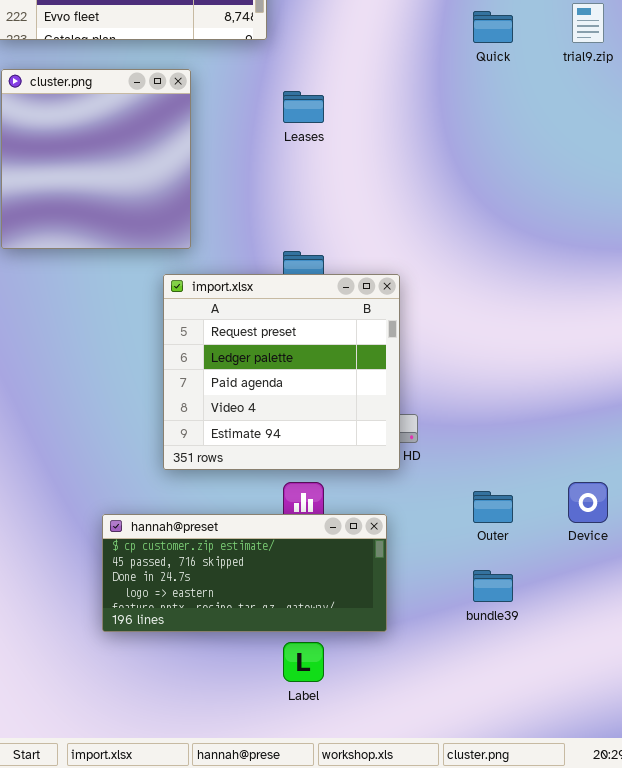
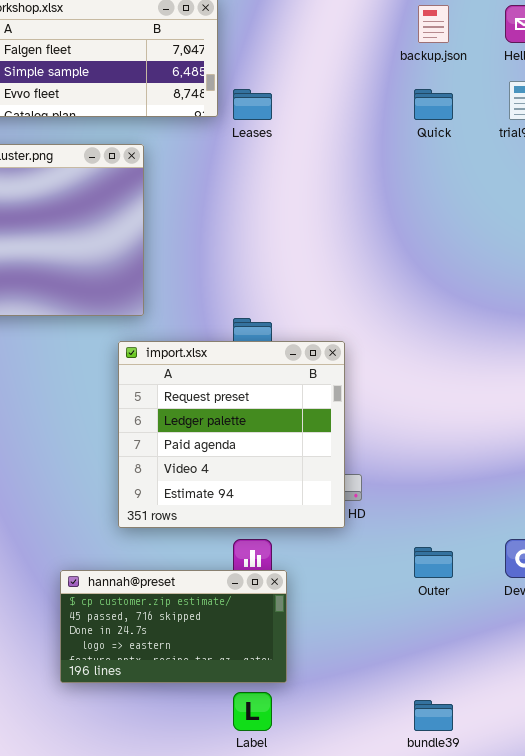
Leases: [283,91,324,123] -> [233,89,272,120], moved
hannah@preset: [102,514,387,632] -> [60,570,287,683], resized
bundle39: [473,570,513,602] -> [414,700,453,731], moved

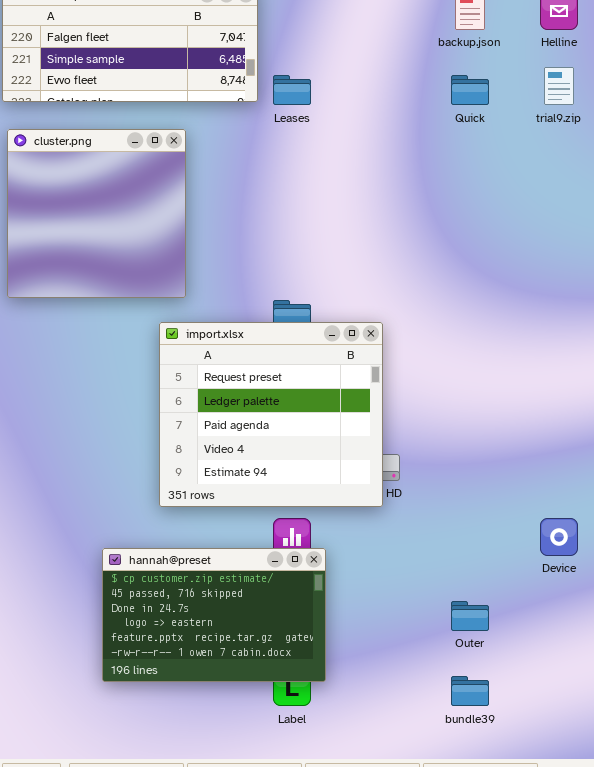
Outer: [414,547,453,578] -> [451,601,489,631], moved
hannah@preset: [60,570,287,683] -> [102,548,326,682], resized

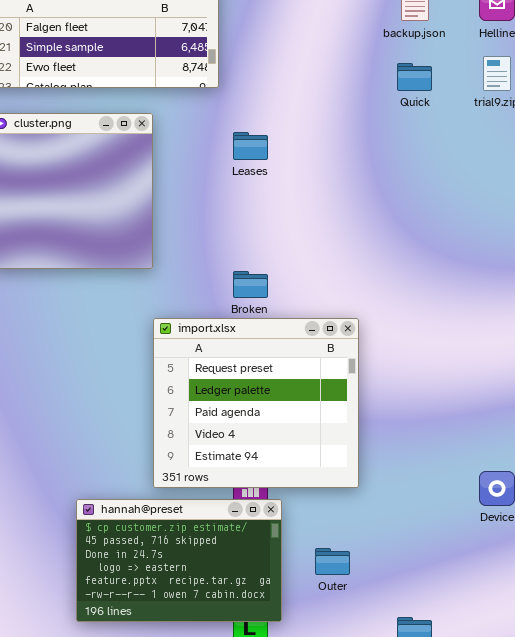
Leases: [273,75,311,105] -> [233,132,268,160], moved
import.xlsx: [159,322,383,507] -> [153,318,359,488], moved
Outer: [451,601,489,631] -> [315,548,350,575], moved

